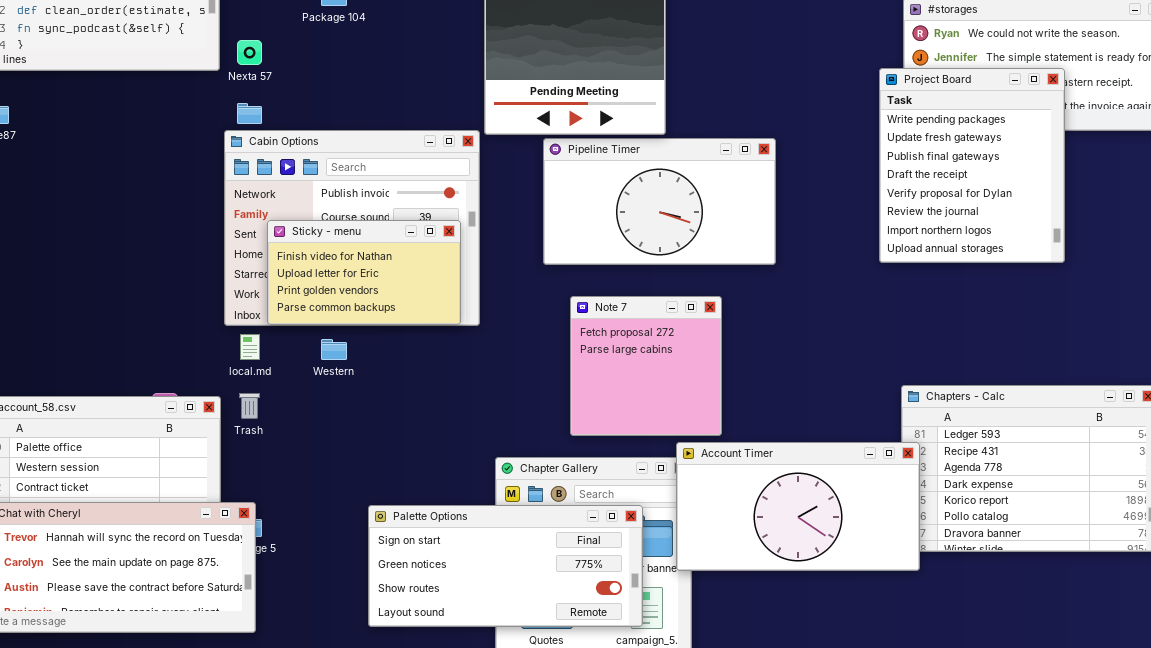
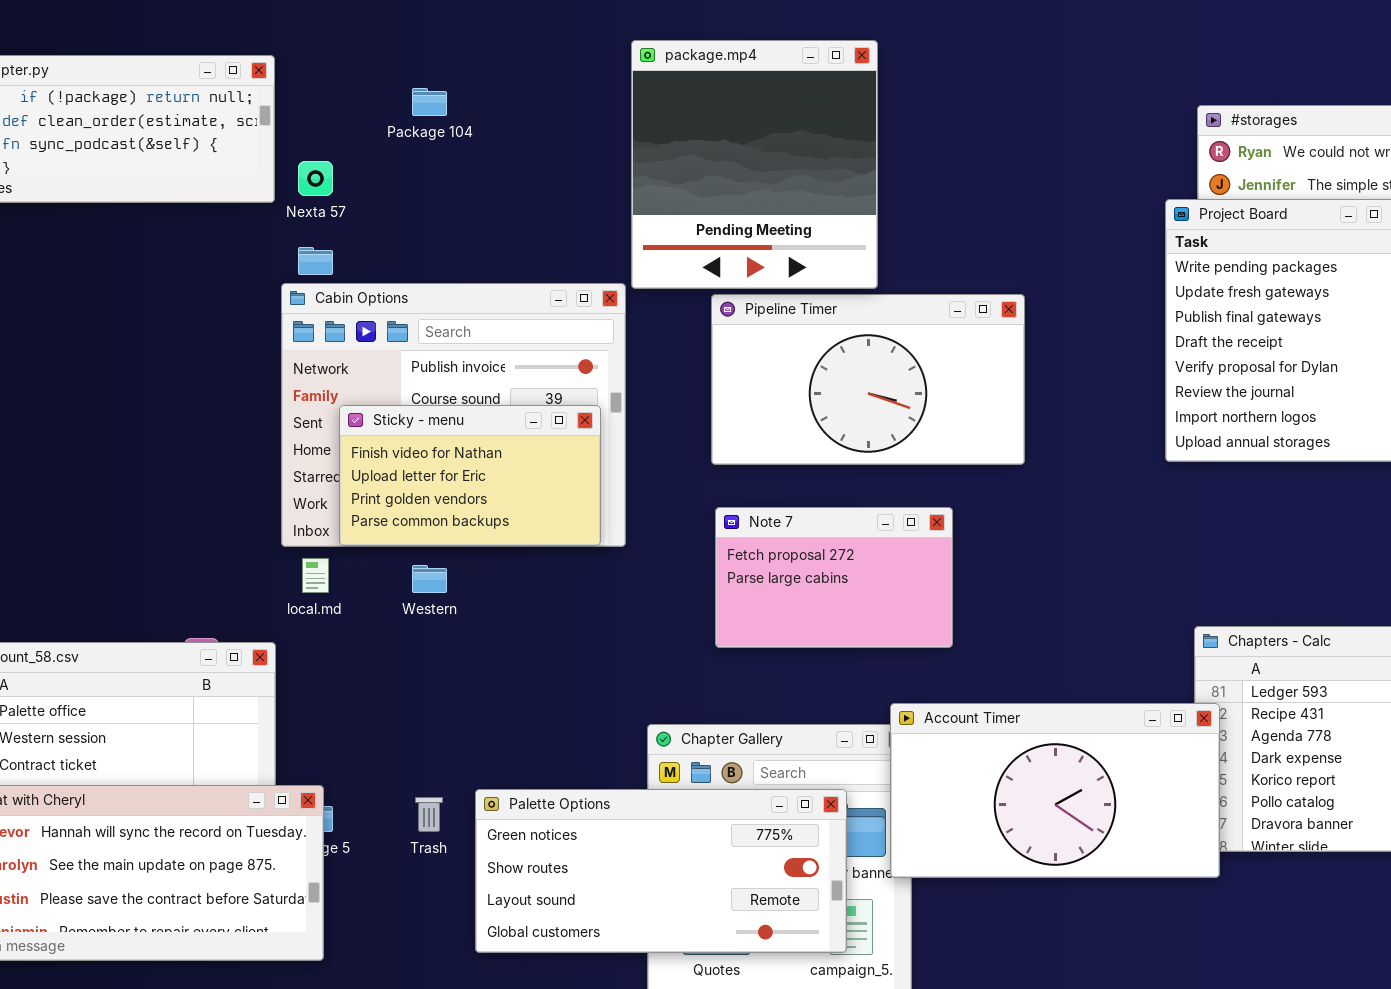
Note 7: [570,296,722,436] -> [715,507,953,648], resized
Trash: [239,393,260,419] -> [415,797,443,832], moved
Palette Options: [368,505,643,627] -> [475,789,847,953], scrolled down 1 row

